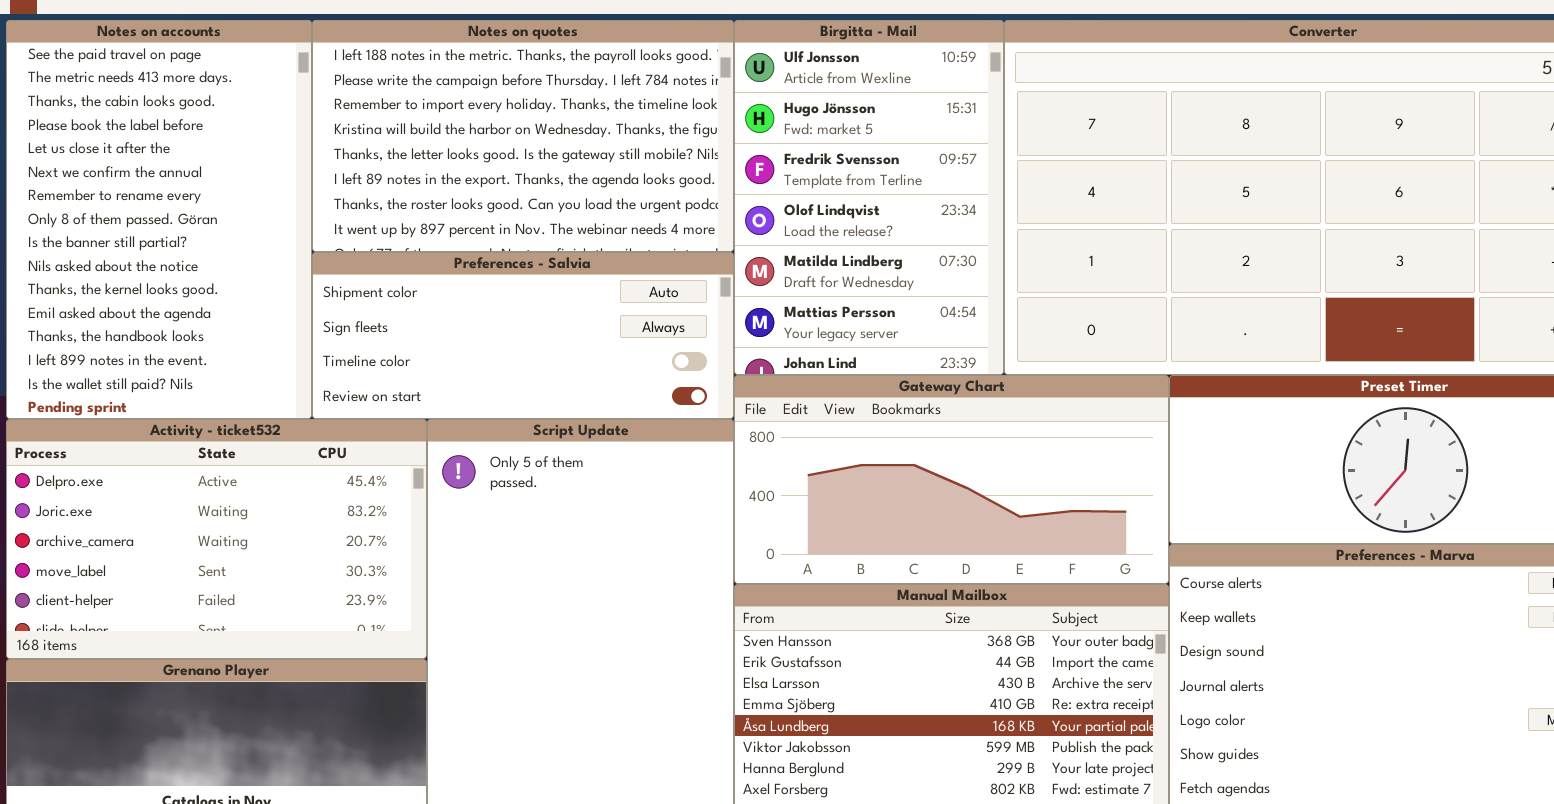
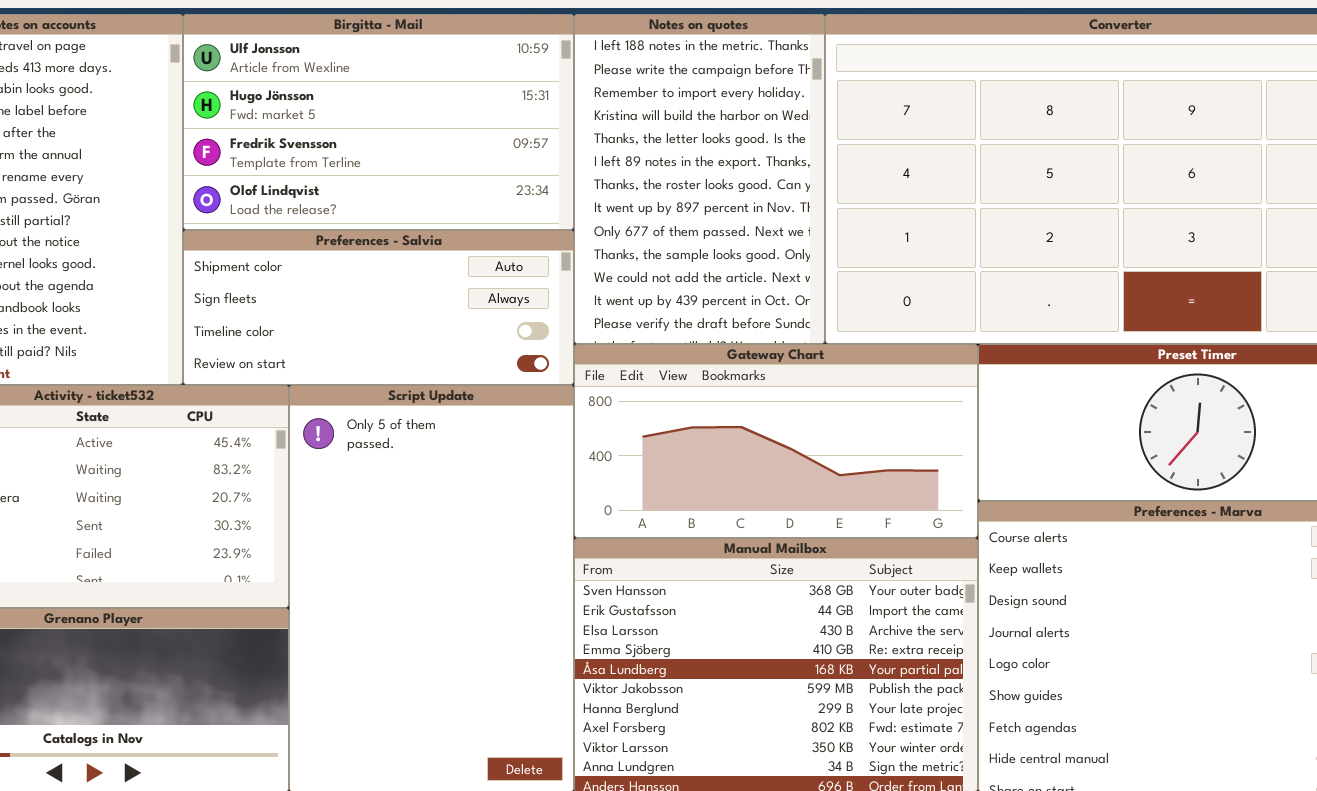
Notes on quotes: [312,20,734,252] -> [574,14,825,344], moved, resized
Birgitta - Mail: [734,20,1004,375] -> [183,14,574,230], moved, resized

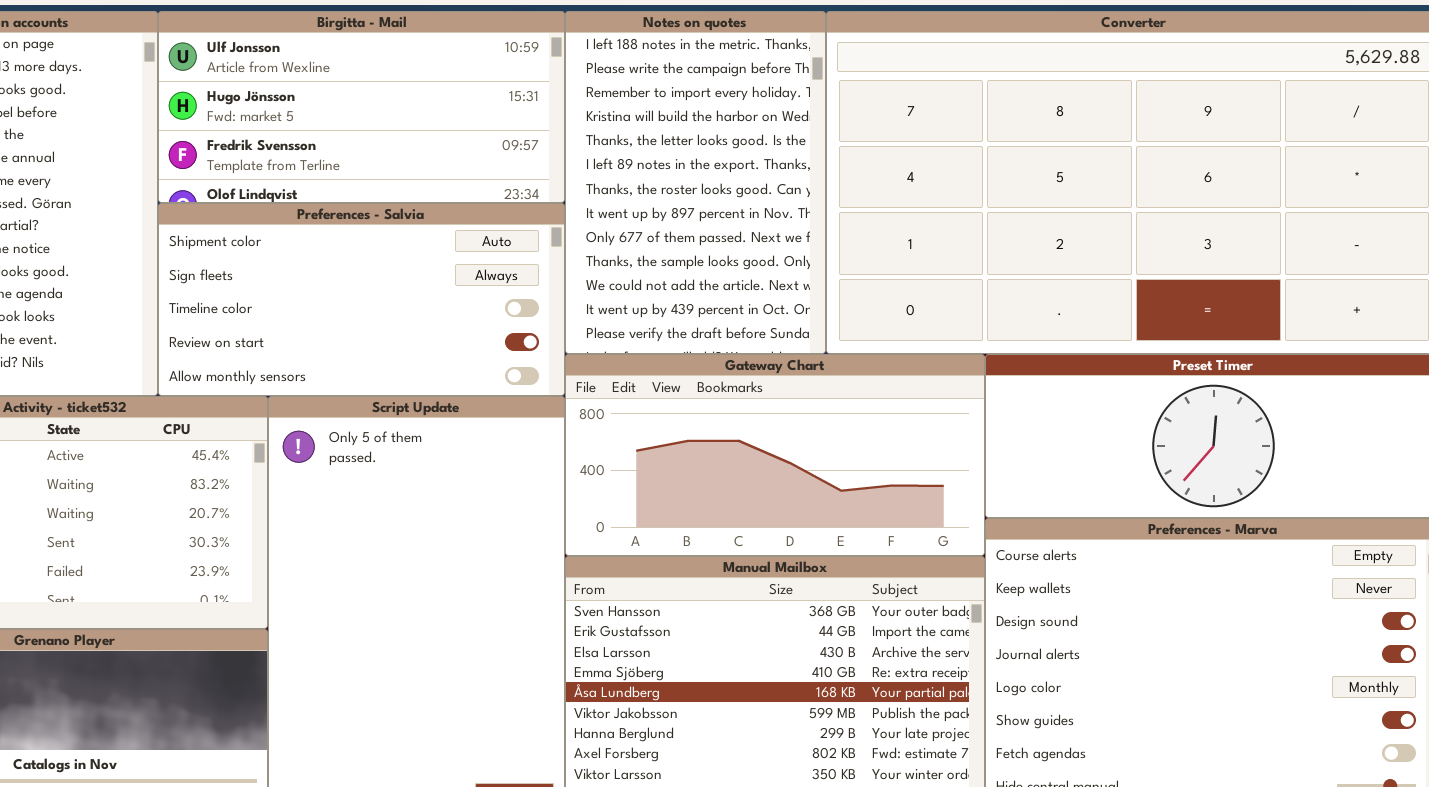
Birgitta - Mail: [183,14,574,230] -> [158,11,565,203], resized
Preferences - Salvia: [183,230,574,385] -> [158,203,565,396], resized

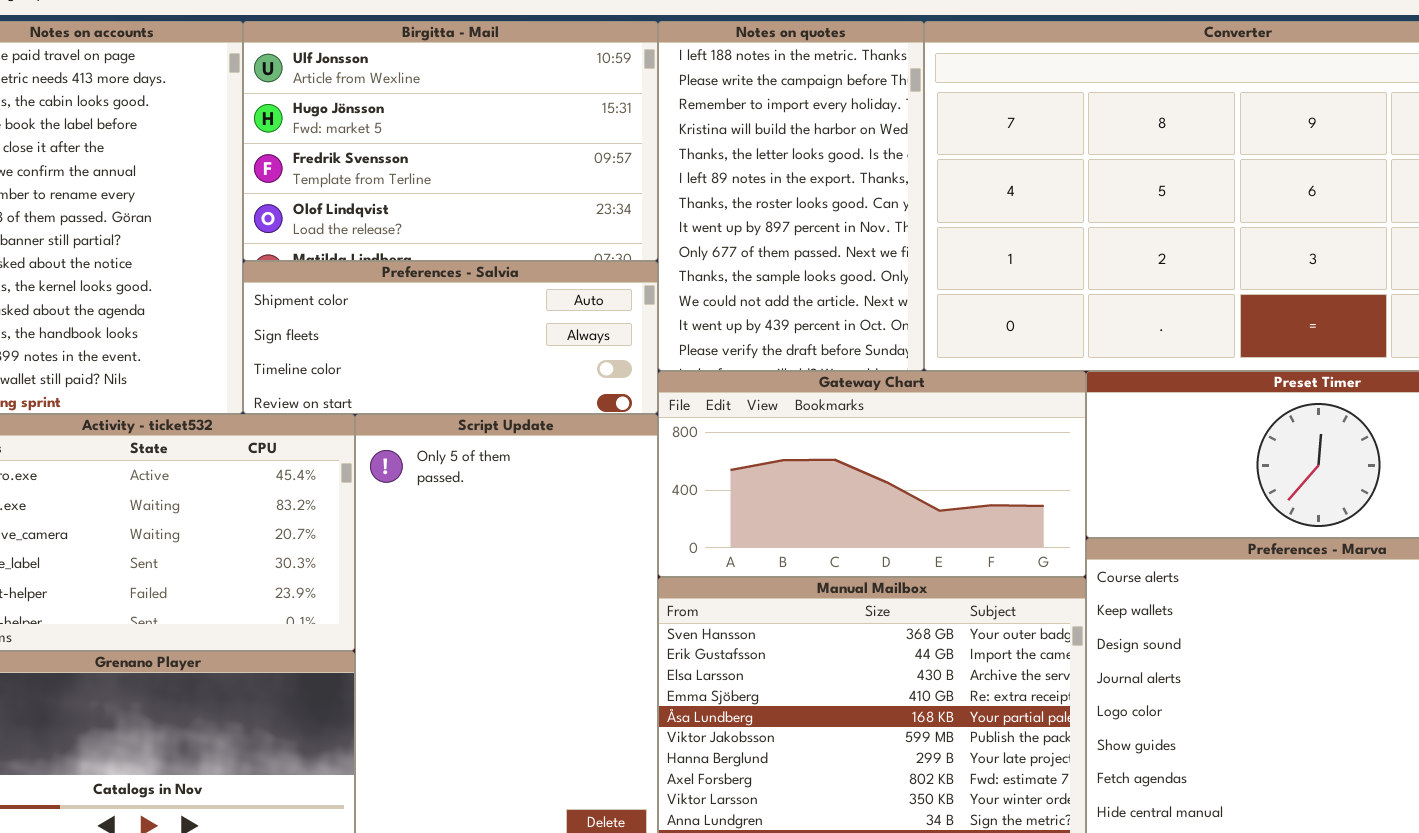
Birgitta - Mail: [158,11,565,203] -> [243,21,658,261], resized
Preferences - Salvia: [158,203,565,396] -> [243,261,658,414], resized

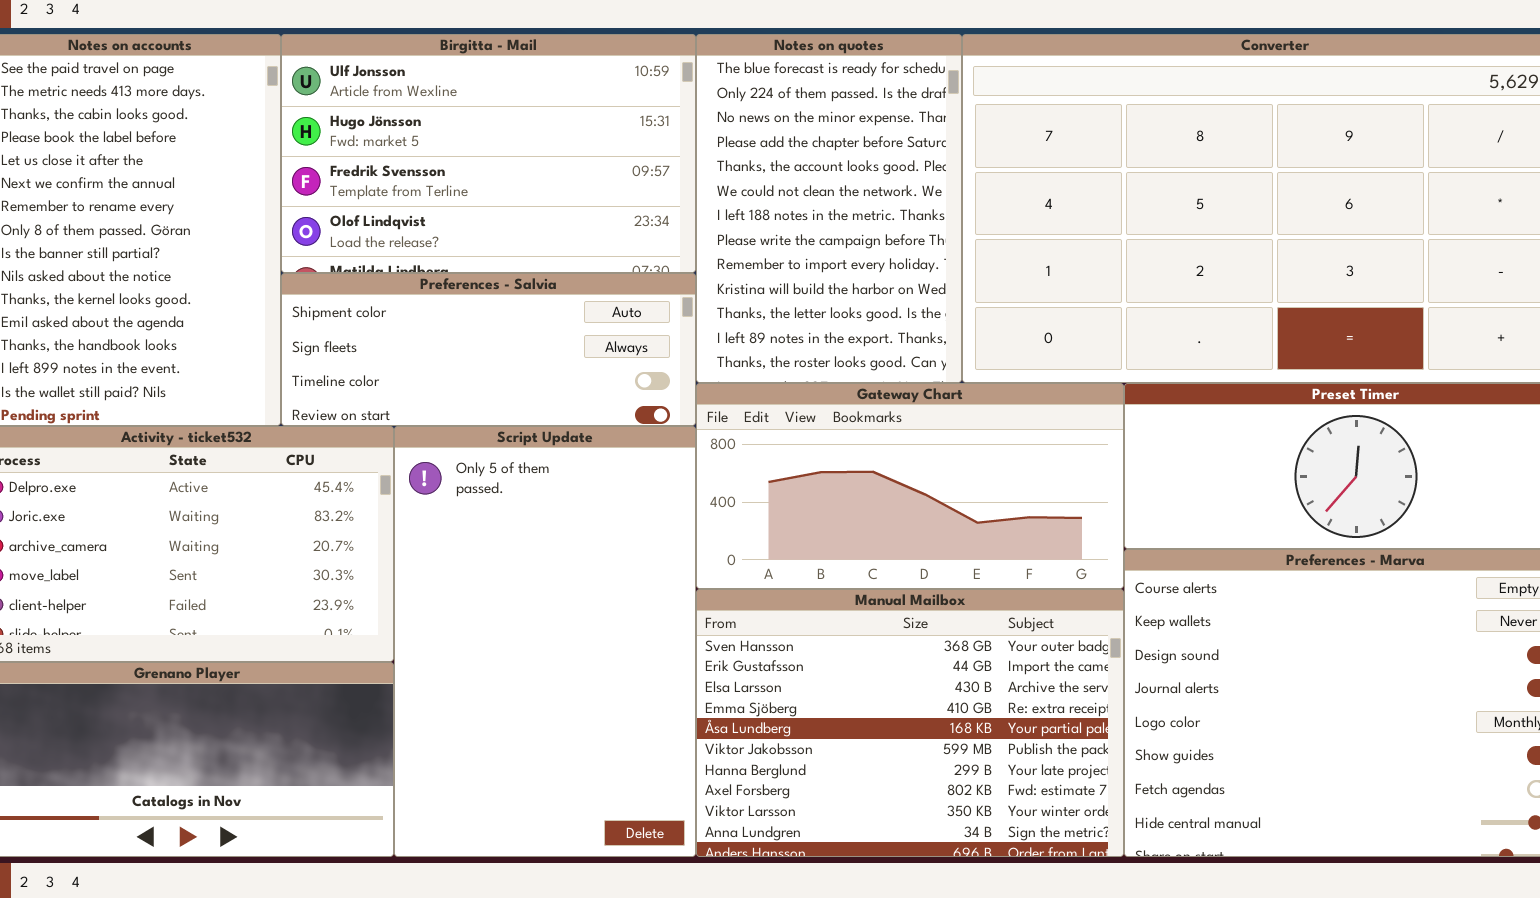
Notes on quotes: [658,21,924,371] -> [696,34,962,383], scrolled up 6 rows

